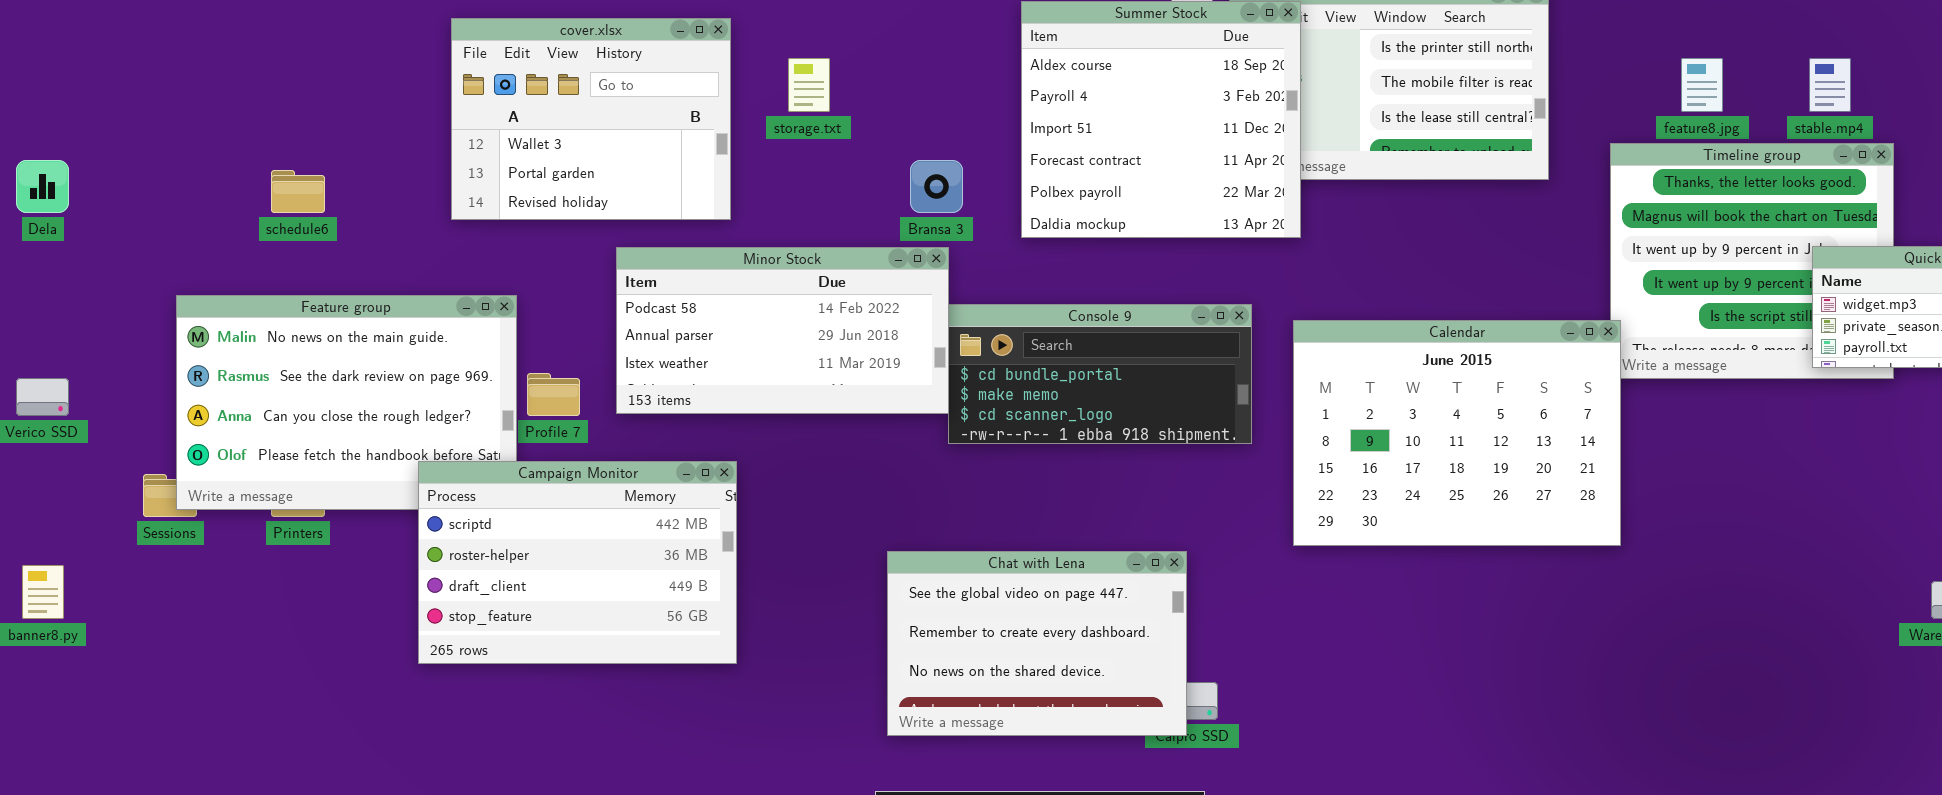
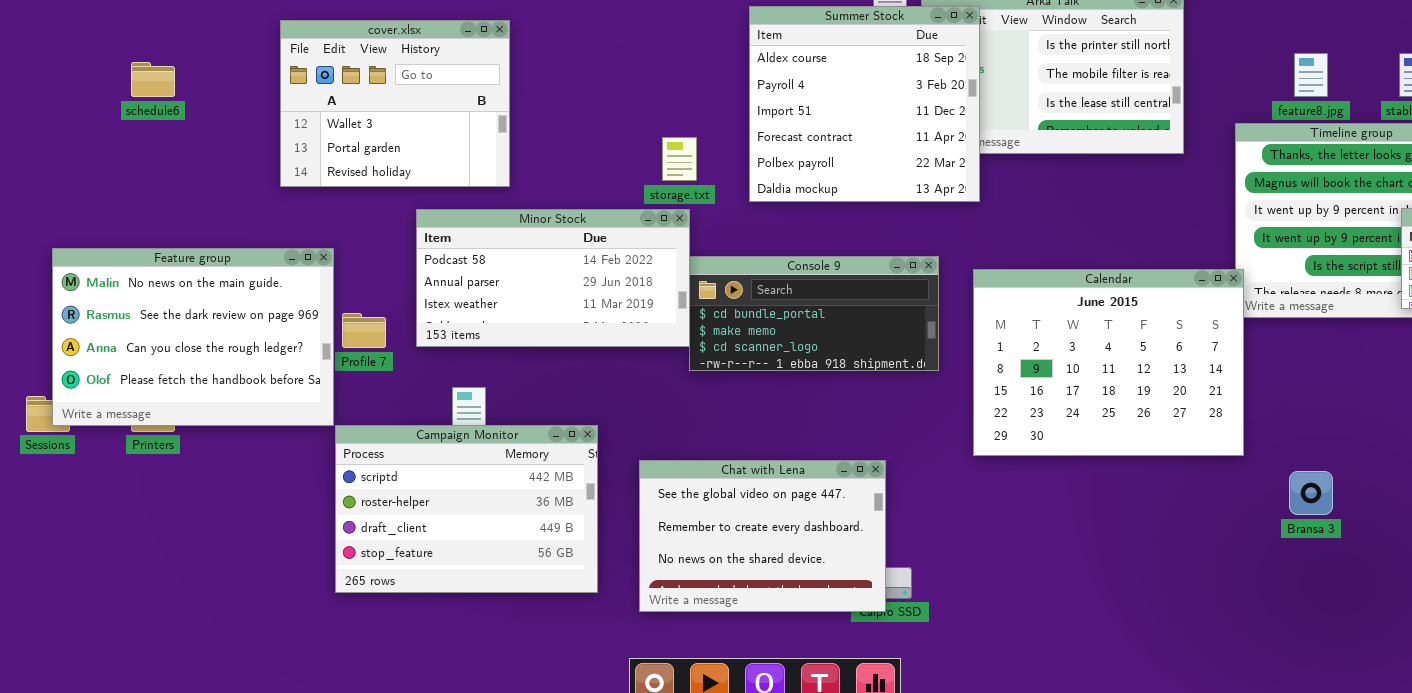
storage.txt: [788,58,830,112] -> [662,137,697,181], moved
Bransa 3: [910,160,963,213] -> [1289,471,1333,515], moved
schedule6: [271,170,325,213] -> [131,62,175,97], moved
Campaign Monitor: [418,461,737,664] -> [335,425,598,593], moved

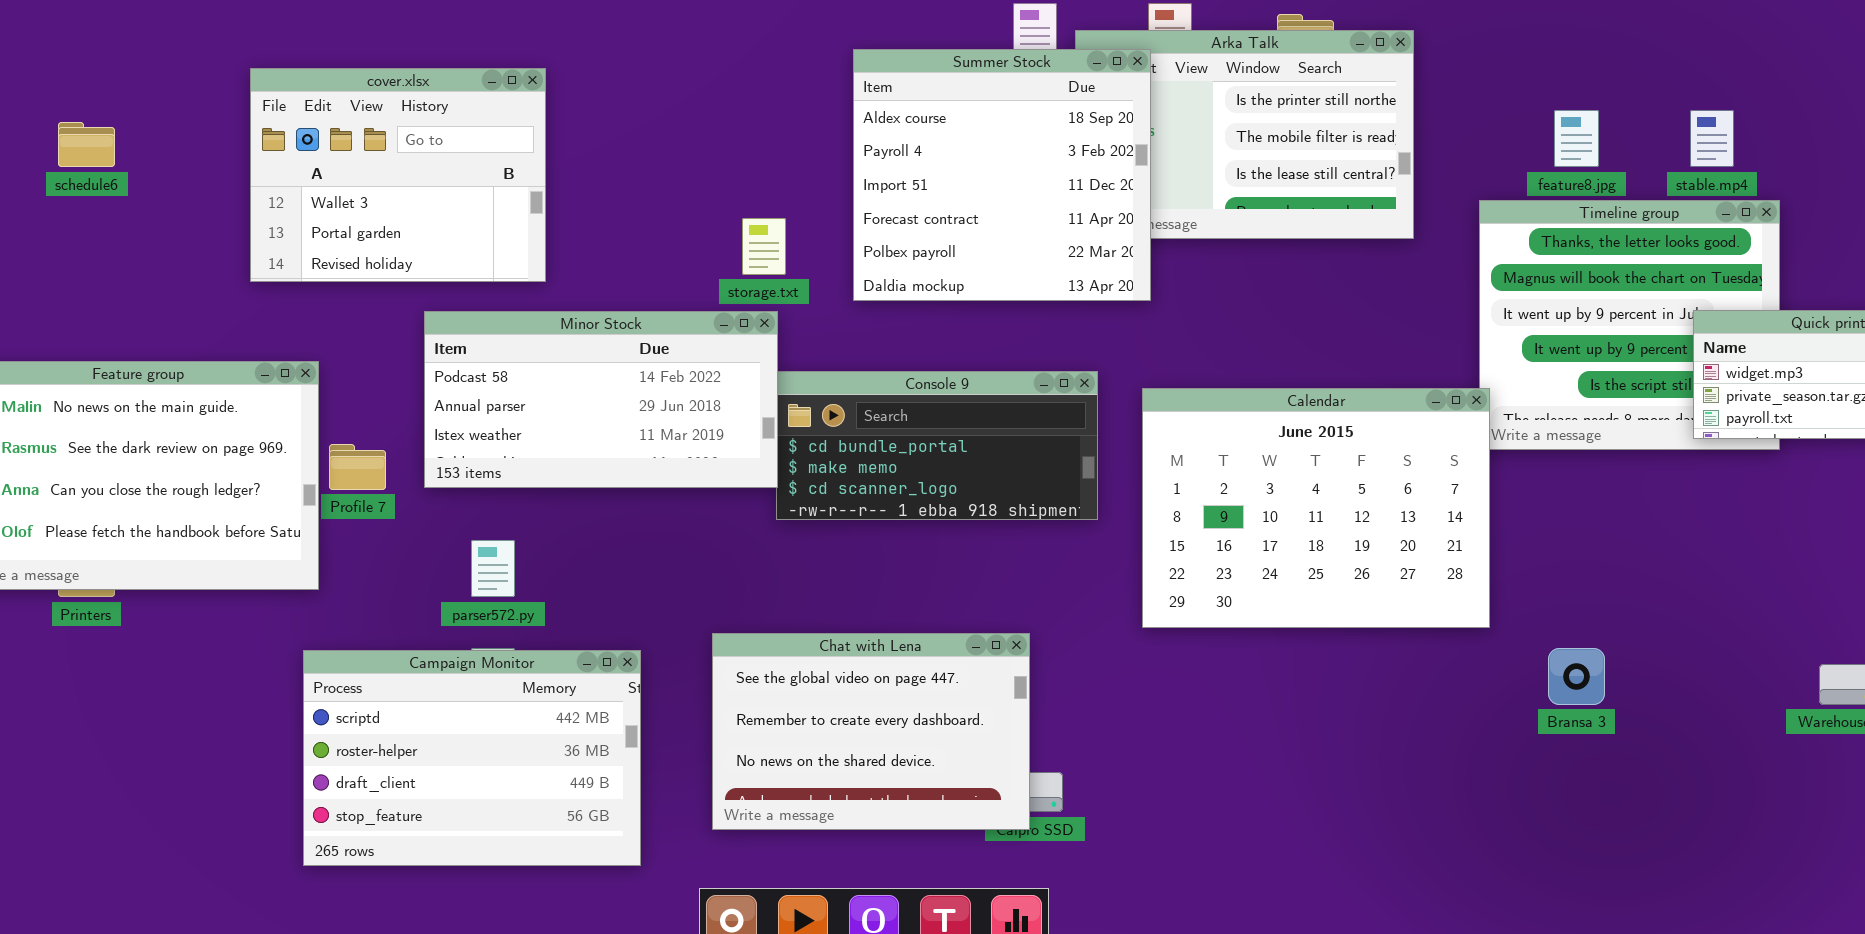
Campaign Monitor: [335,425,598,593] -> [303,650,641,866], moved

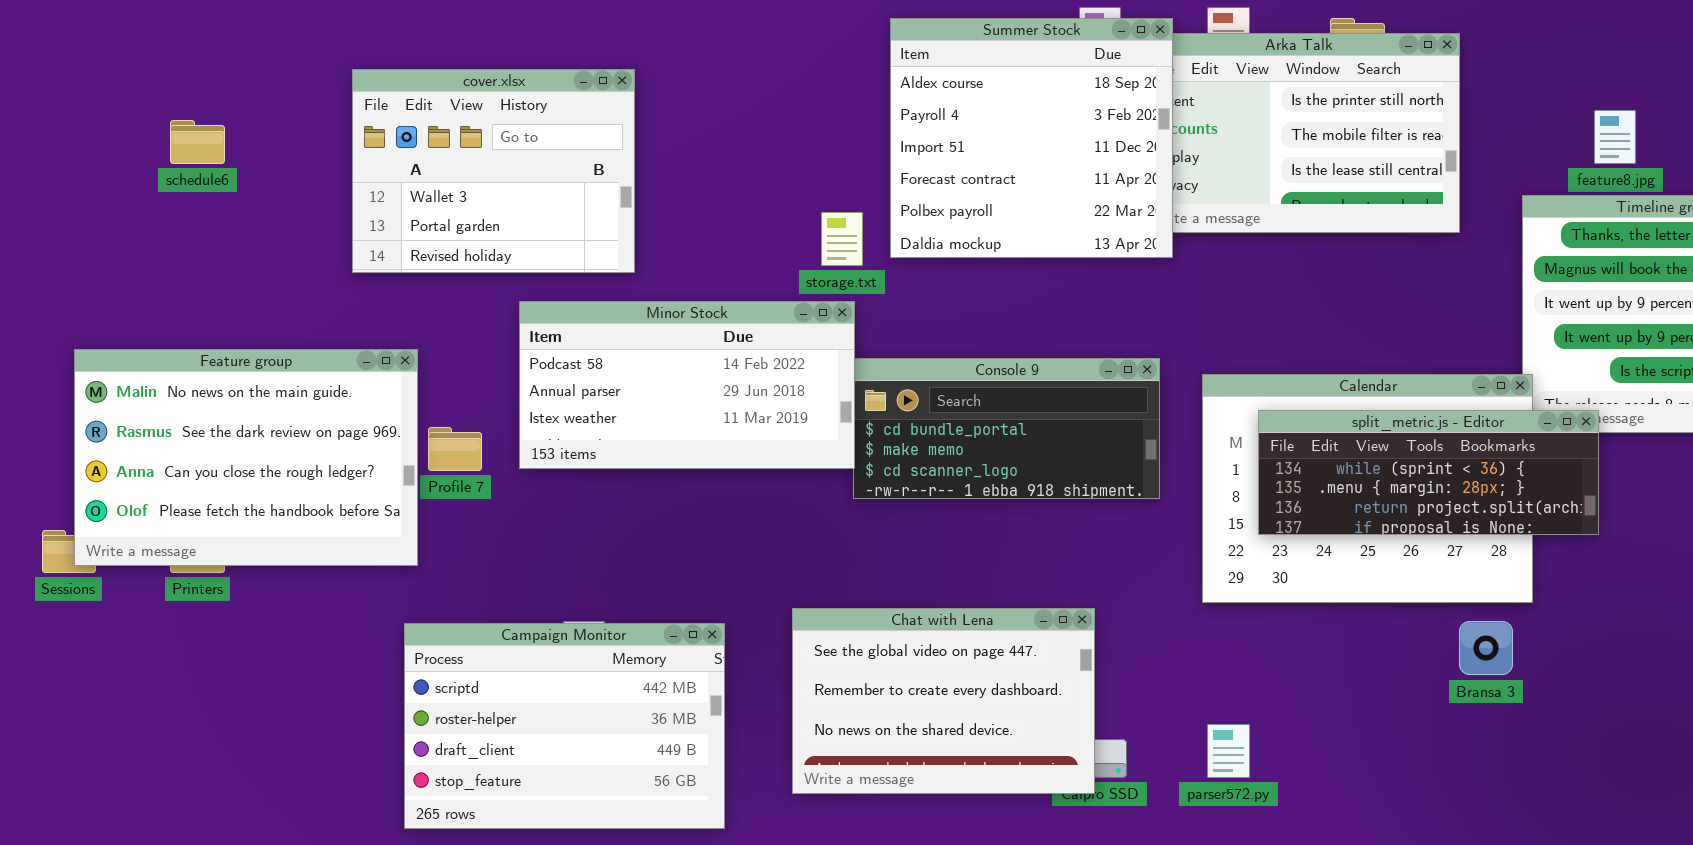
Summer Stock: [853,49,1151,301] -> [890,18,1173,258], moved
split_metric.js - Editor: none -> [1258,410,1599,535], opened
parser572.py: [471,540,515,597] -> [1207,724,1250,778], moved
Bransa 3: [1548,648,1605,705] -> [1459,621,1513,675], moved

